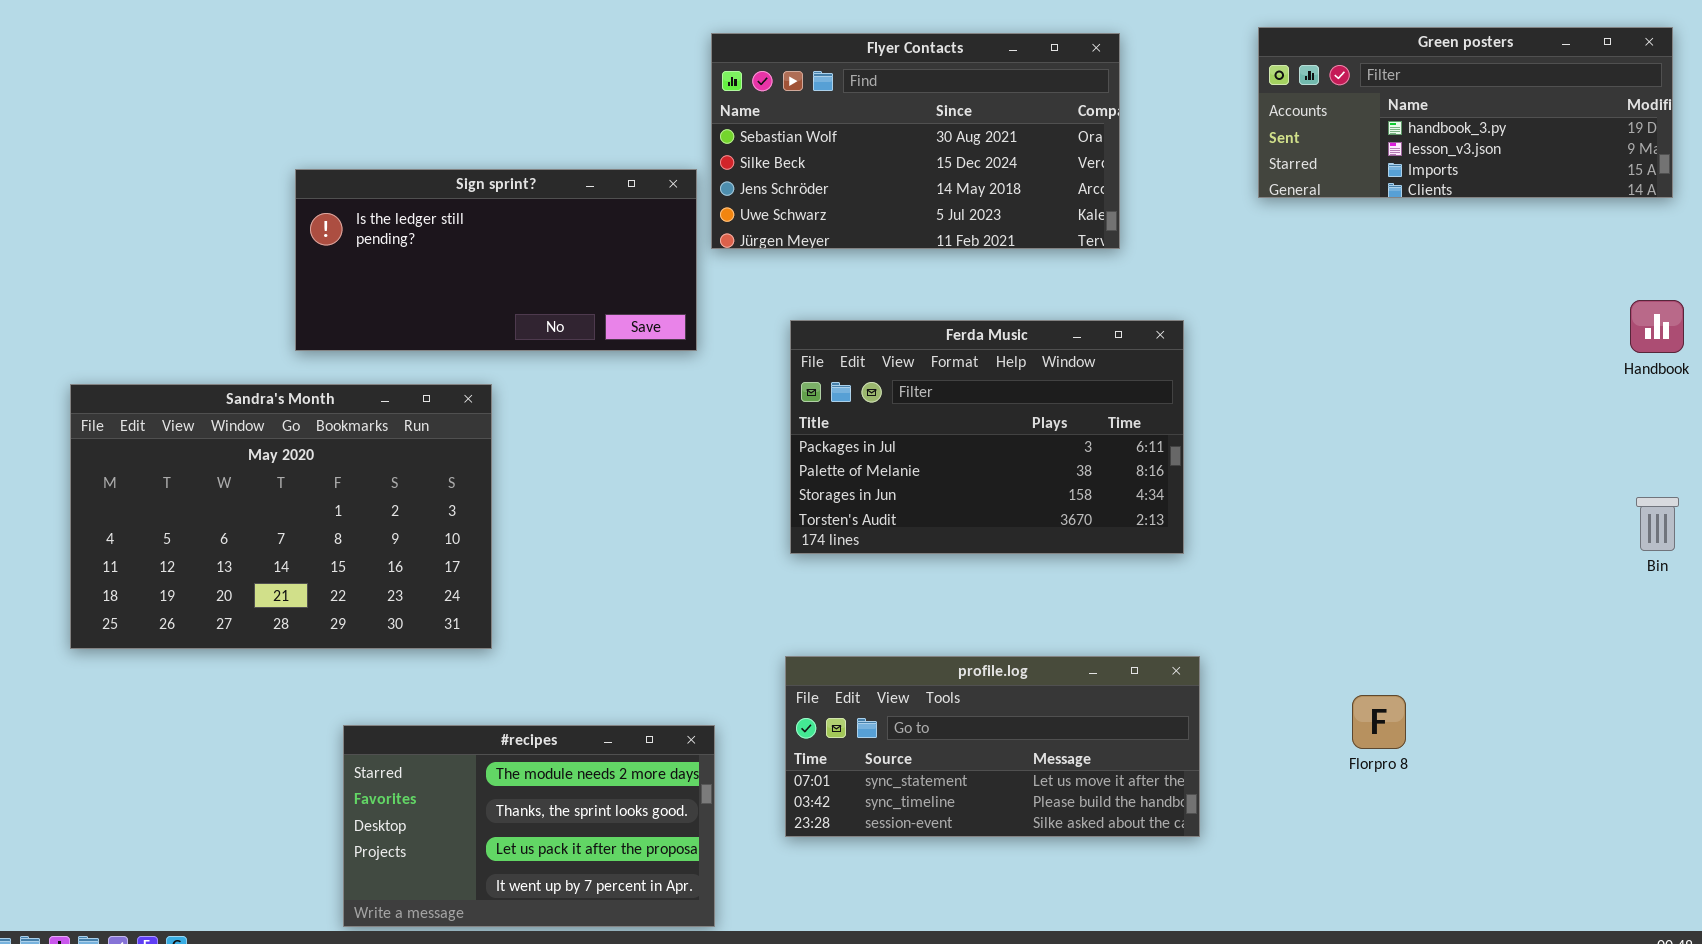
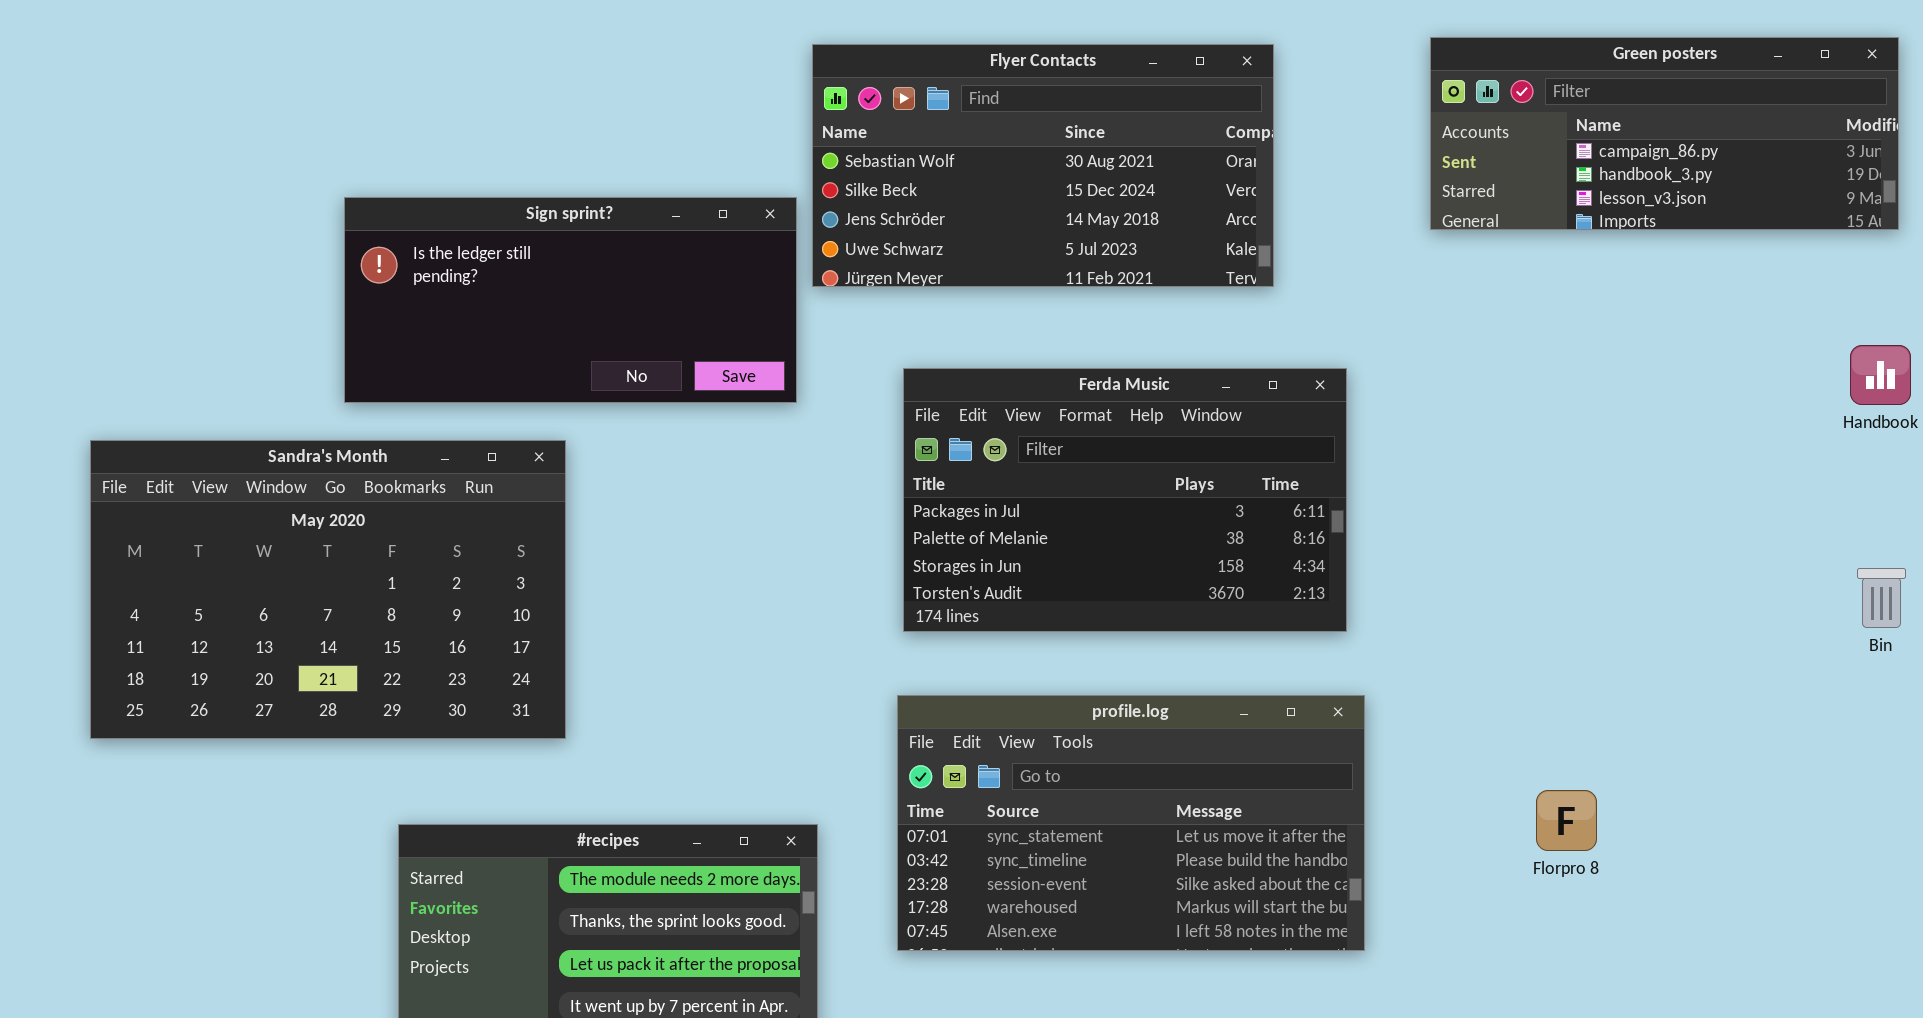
Green posters: [1258,27,1673,198] -> [1430,37,1899,230], scrolled up 1 row
profile.log: [785,656,1200,837] -> [897,695,1365,951], resized

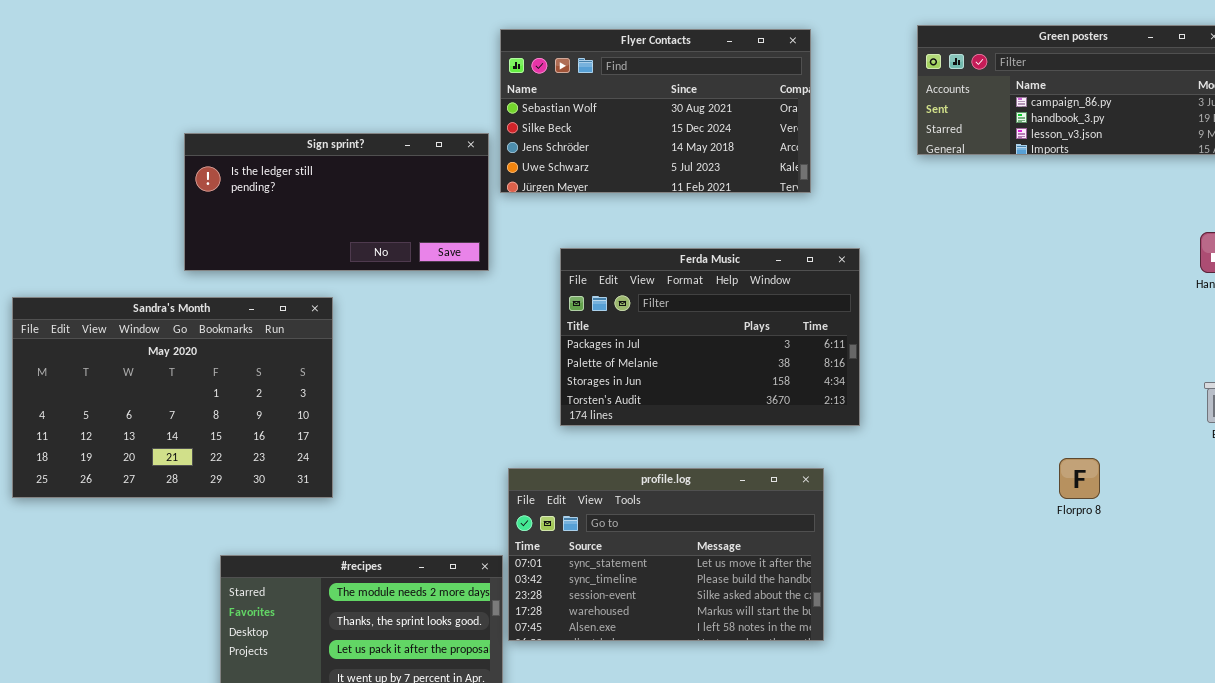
profile.log: [897,695,1365,951] -> [508,468,824,641], moved
Florpro 8: [1536,790,1597,851] -> [1059,458,1100,499], moved

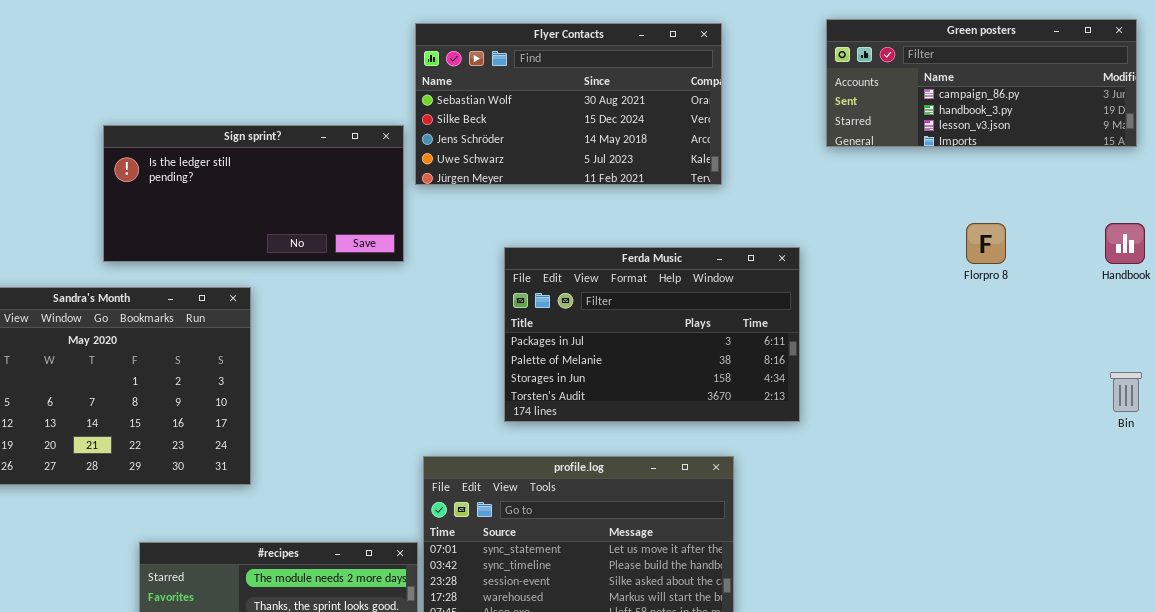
Ferda Music: [560,248,860,426] -> [504,247,800,422], moved
Florpro 8: [1059,458,1100,499] -> [966,223,1006,264], moved

